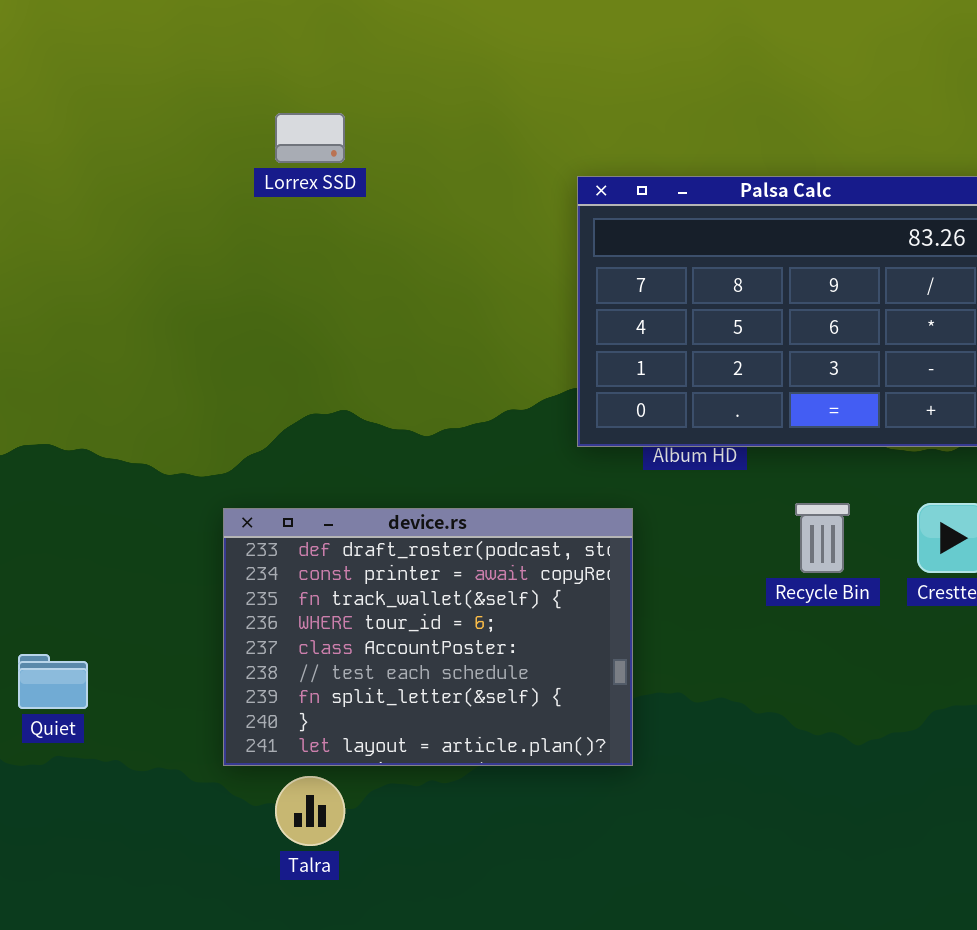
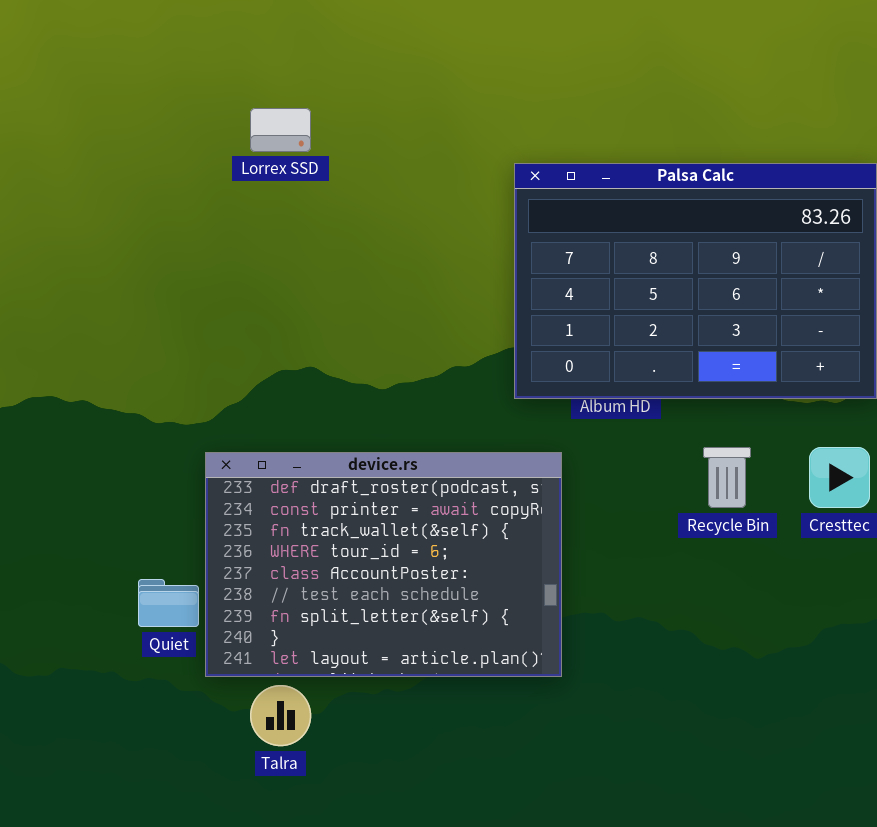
Quiet: [18,654,88,709] -> [138,579,199,627], moved

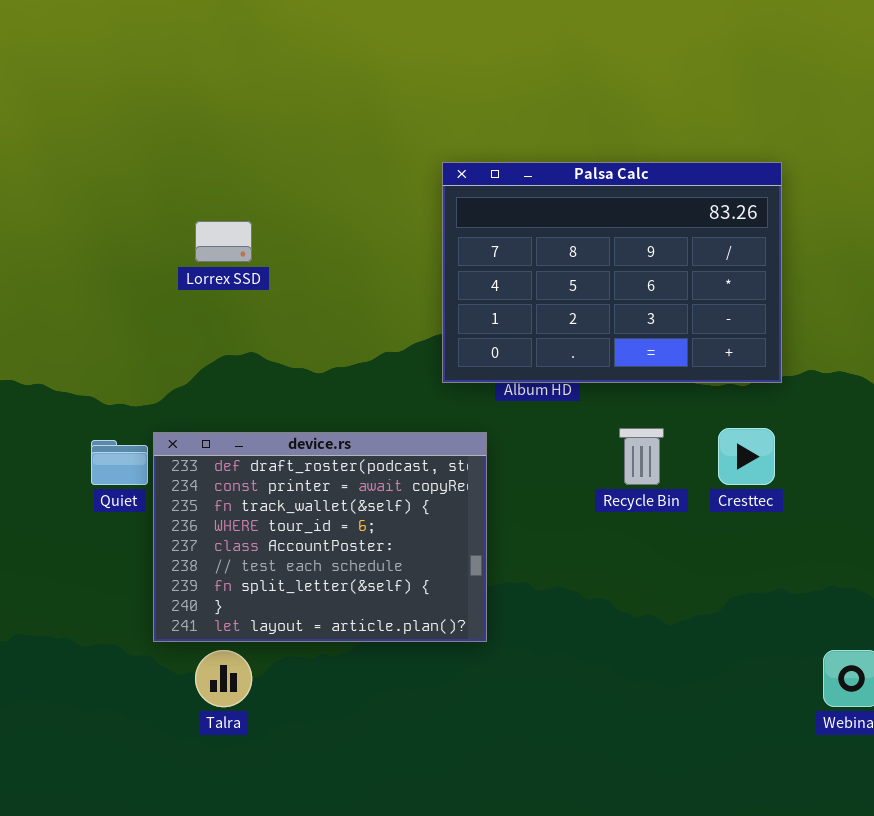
Lorrex SSD: [250,108,311,152] -> [195,221,252,262], moved
Quiet: [138,579,199,627] -> [91,440,148,485], moved

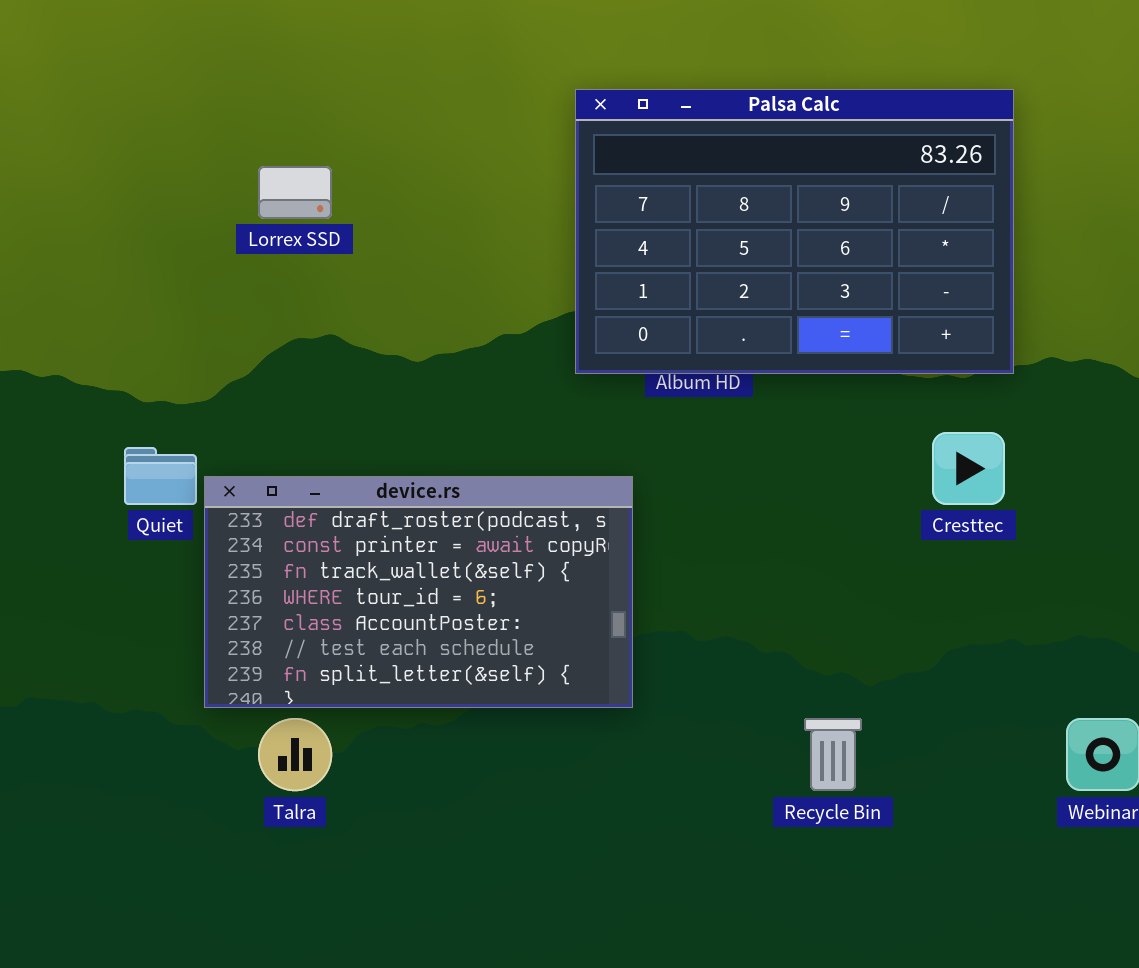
Recycle Bin: [619,428,664,485] -> [804,718,862,791], moved
device.rs: [153,432,487,642] -> [204,476,633,708], resized

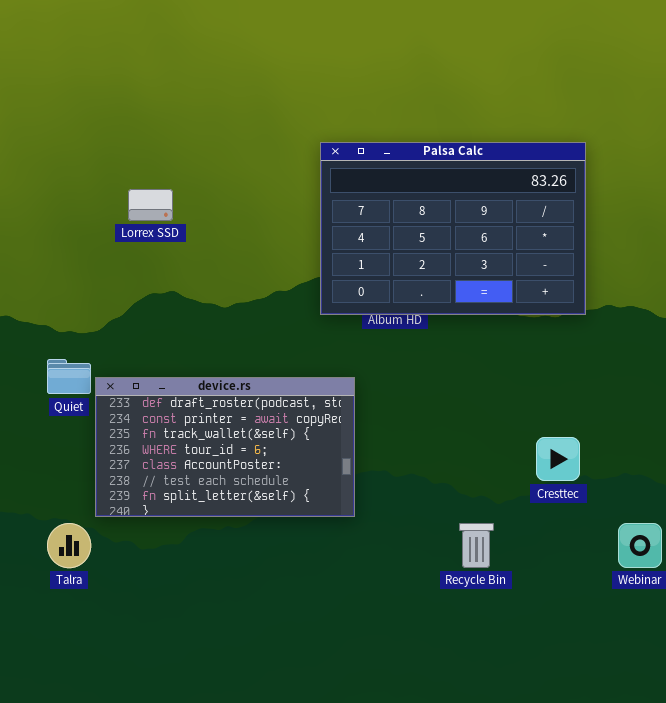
Cresttec: [932,432,1005,505] -> [536,437,580,481], moved
Talra: [258,718,332,791] -> [47,523,91,568], moved

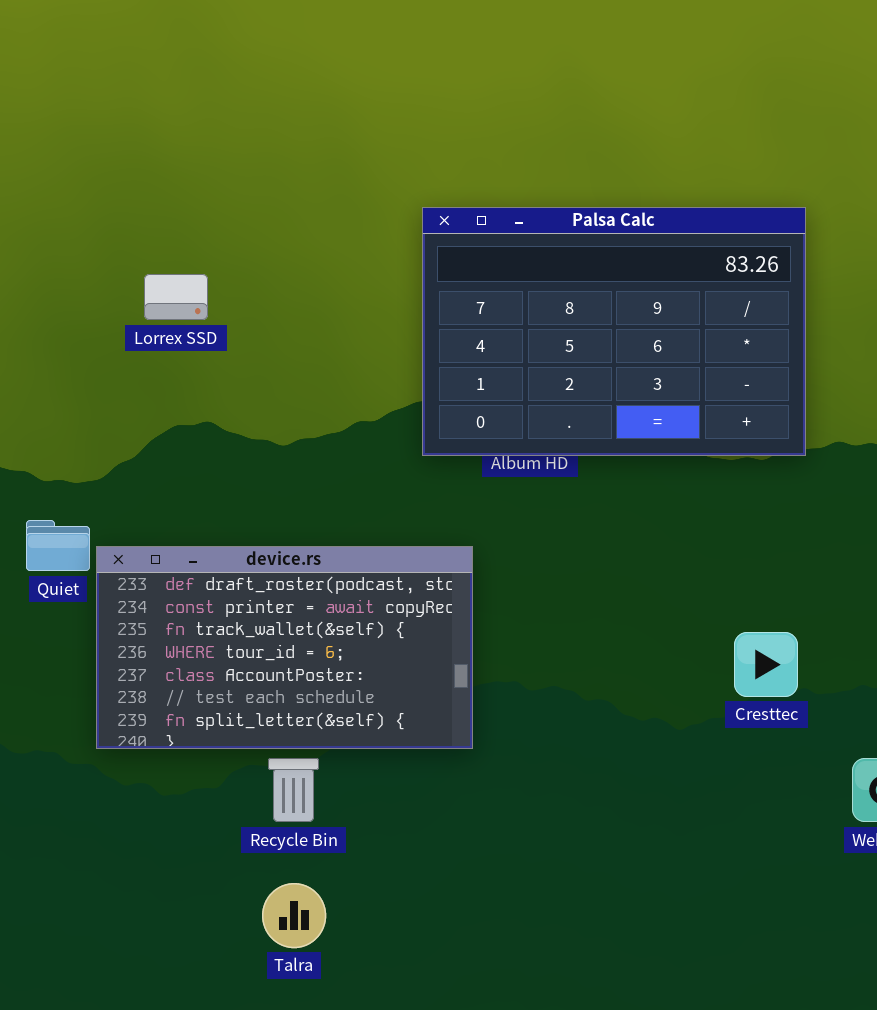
Talra: [47,523,91,568] -> [262,883,326,948], moved
Recycle Bin: [459,523,494,568] -> [268,758,319,822], moved

